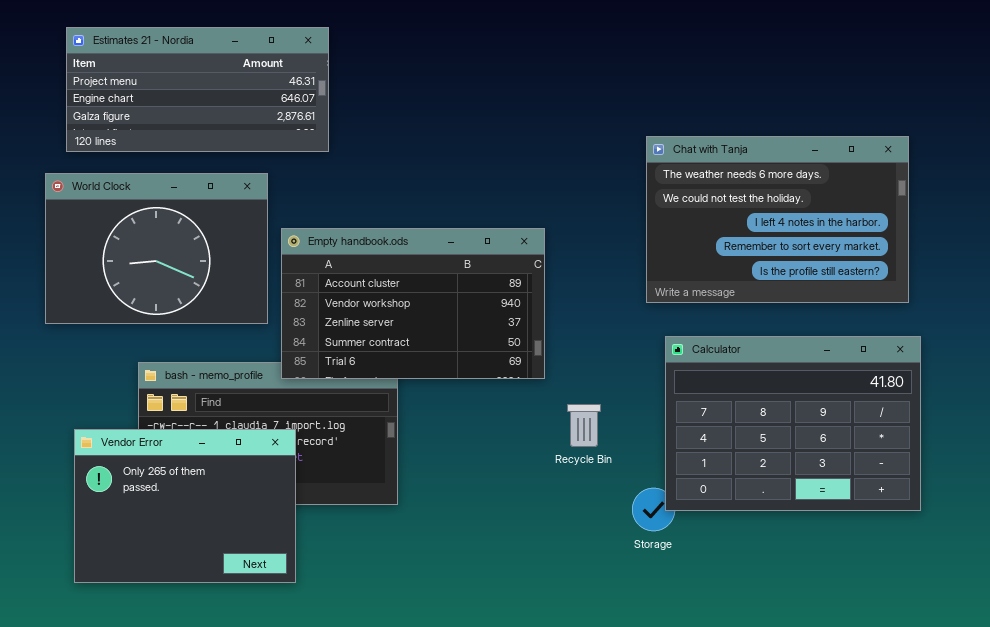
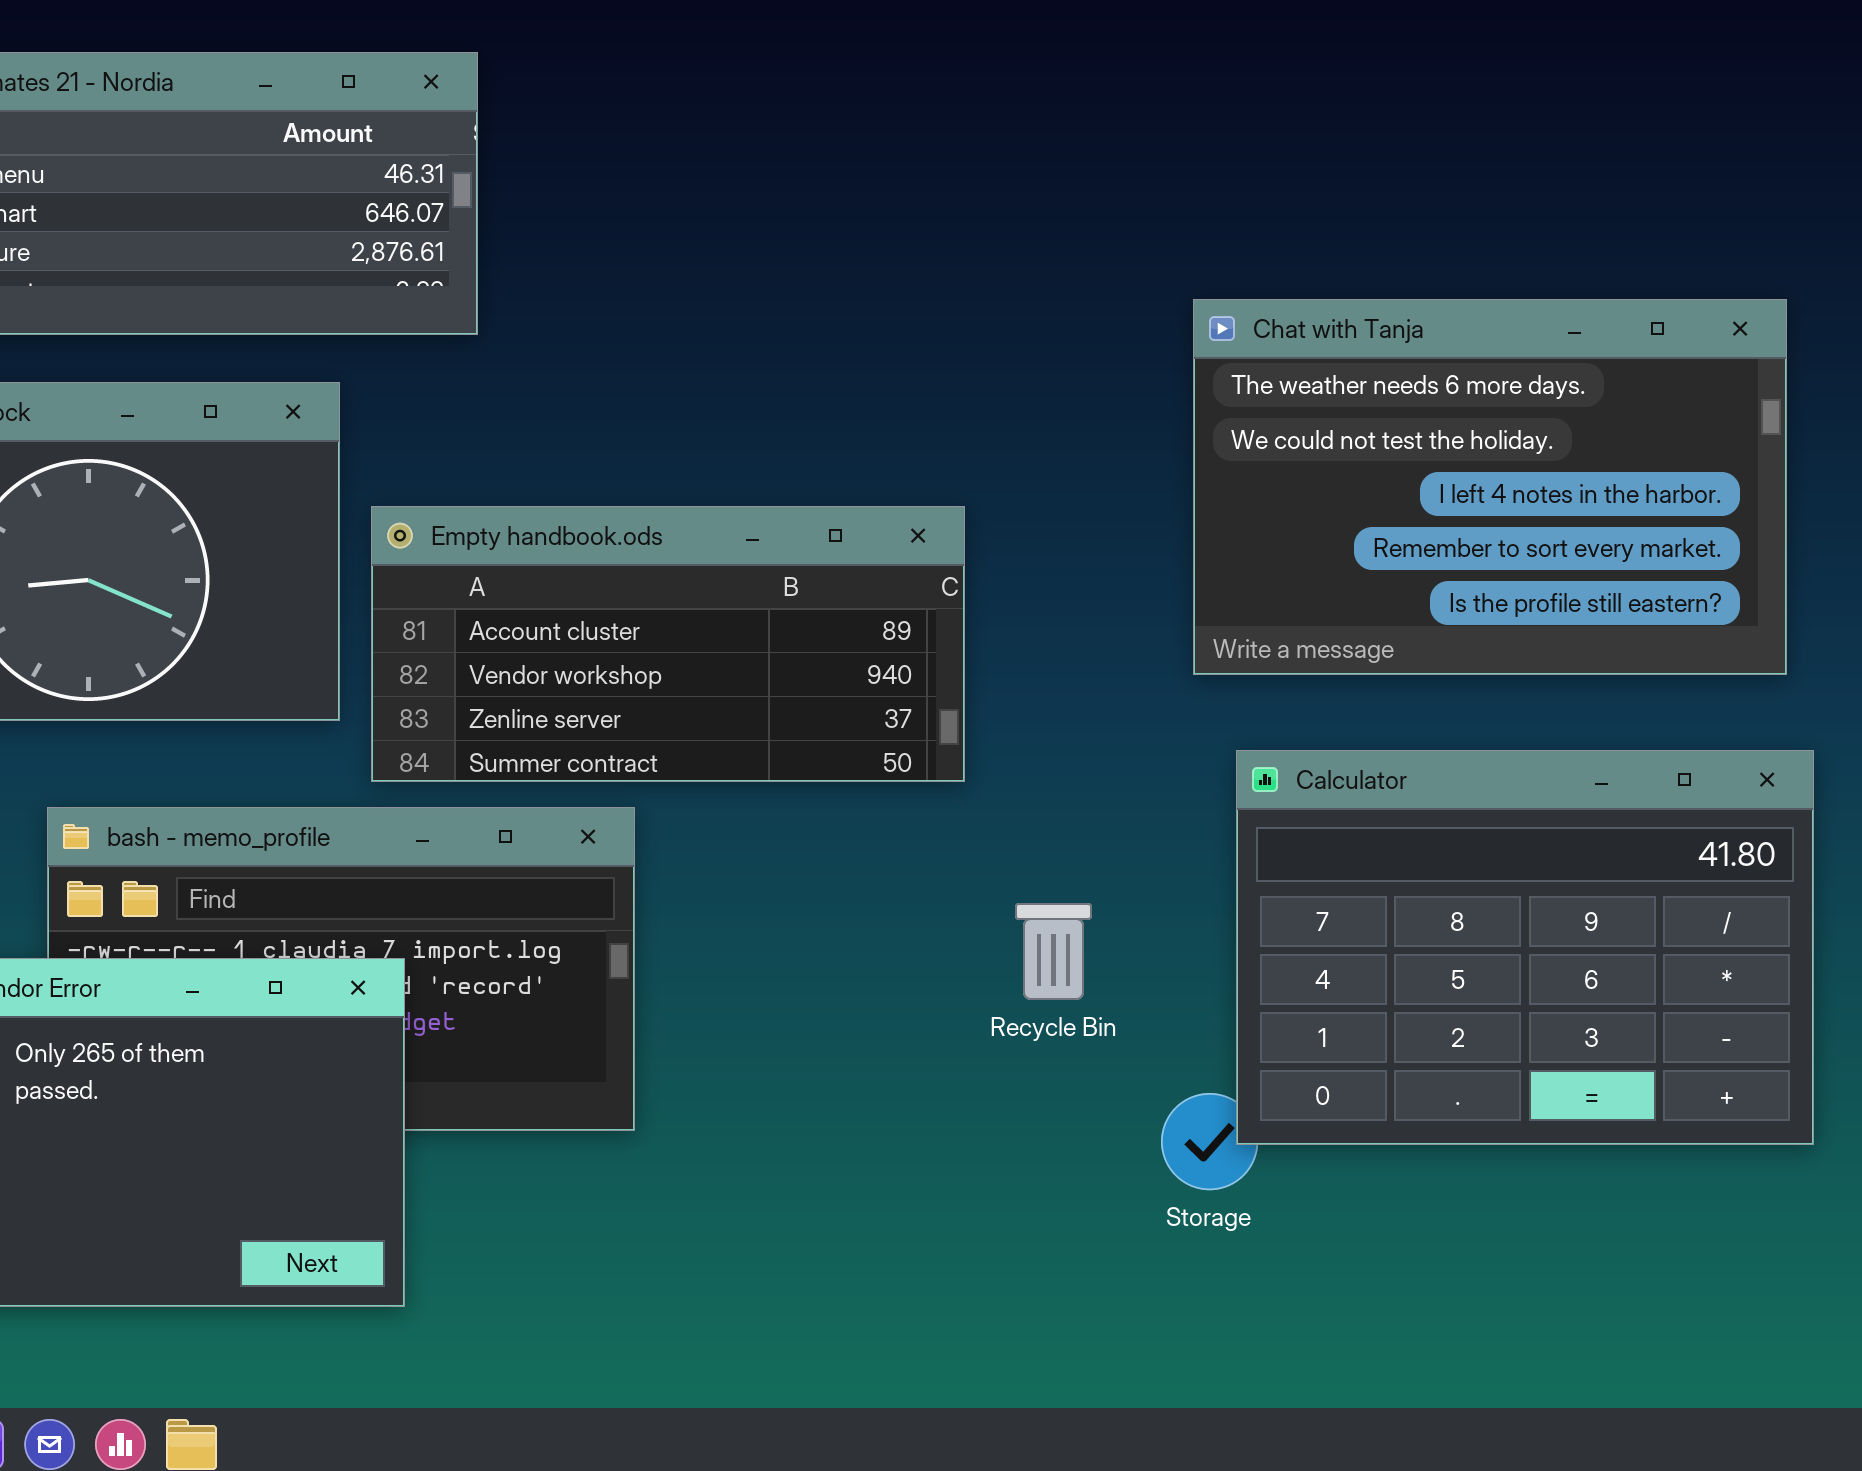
Empty handbook.ods: [281,228,545,379] -> [371,506,965,782], resized

